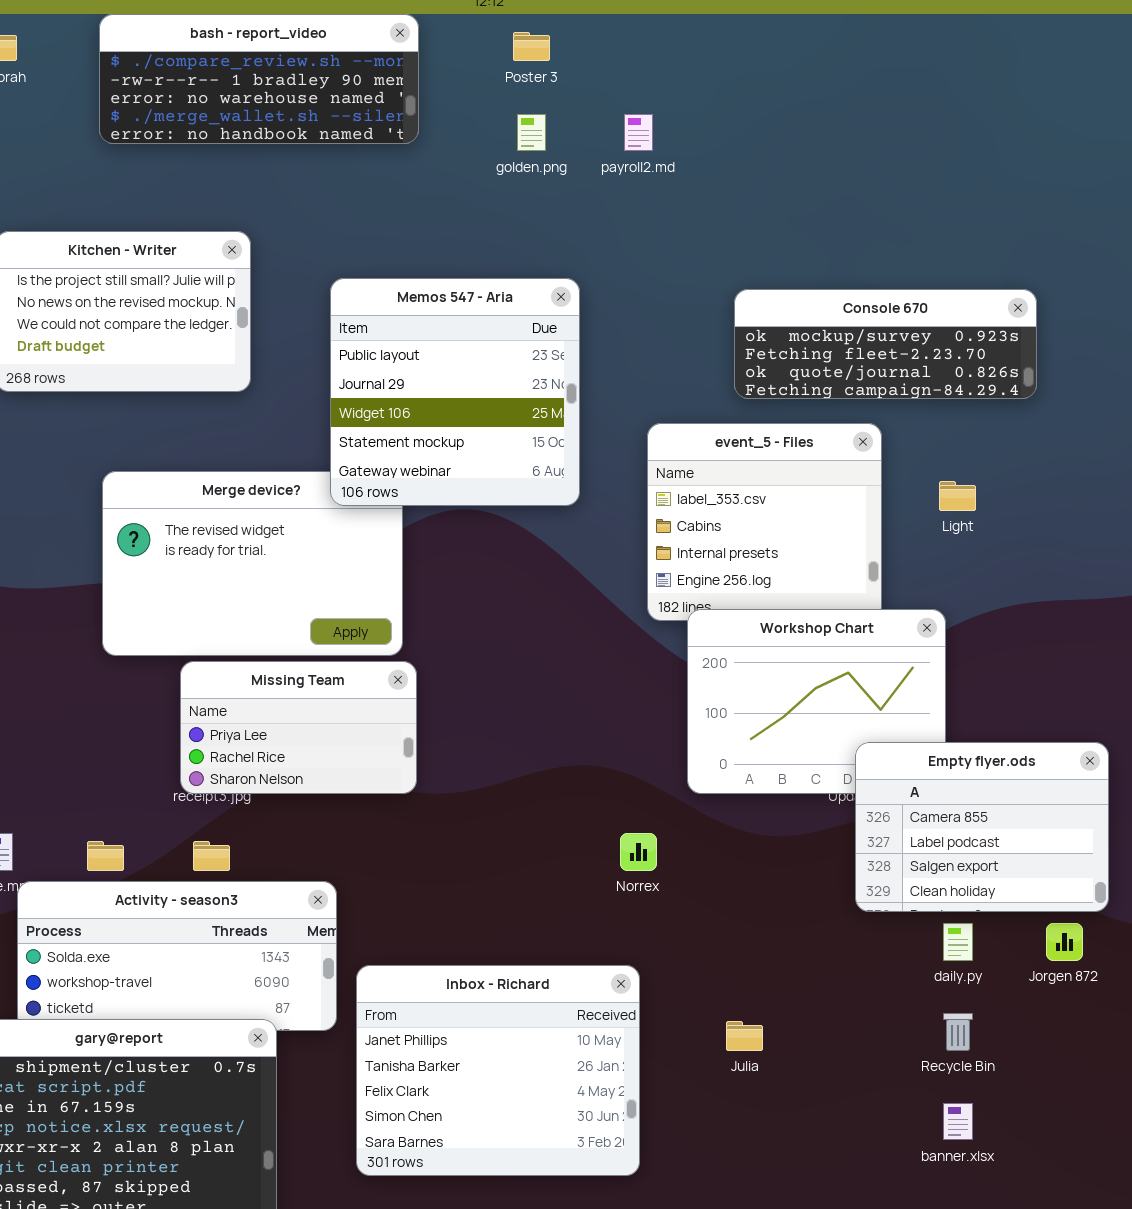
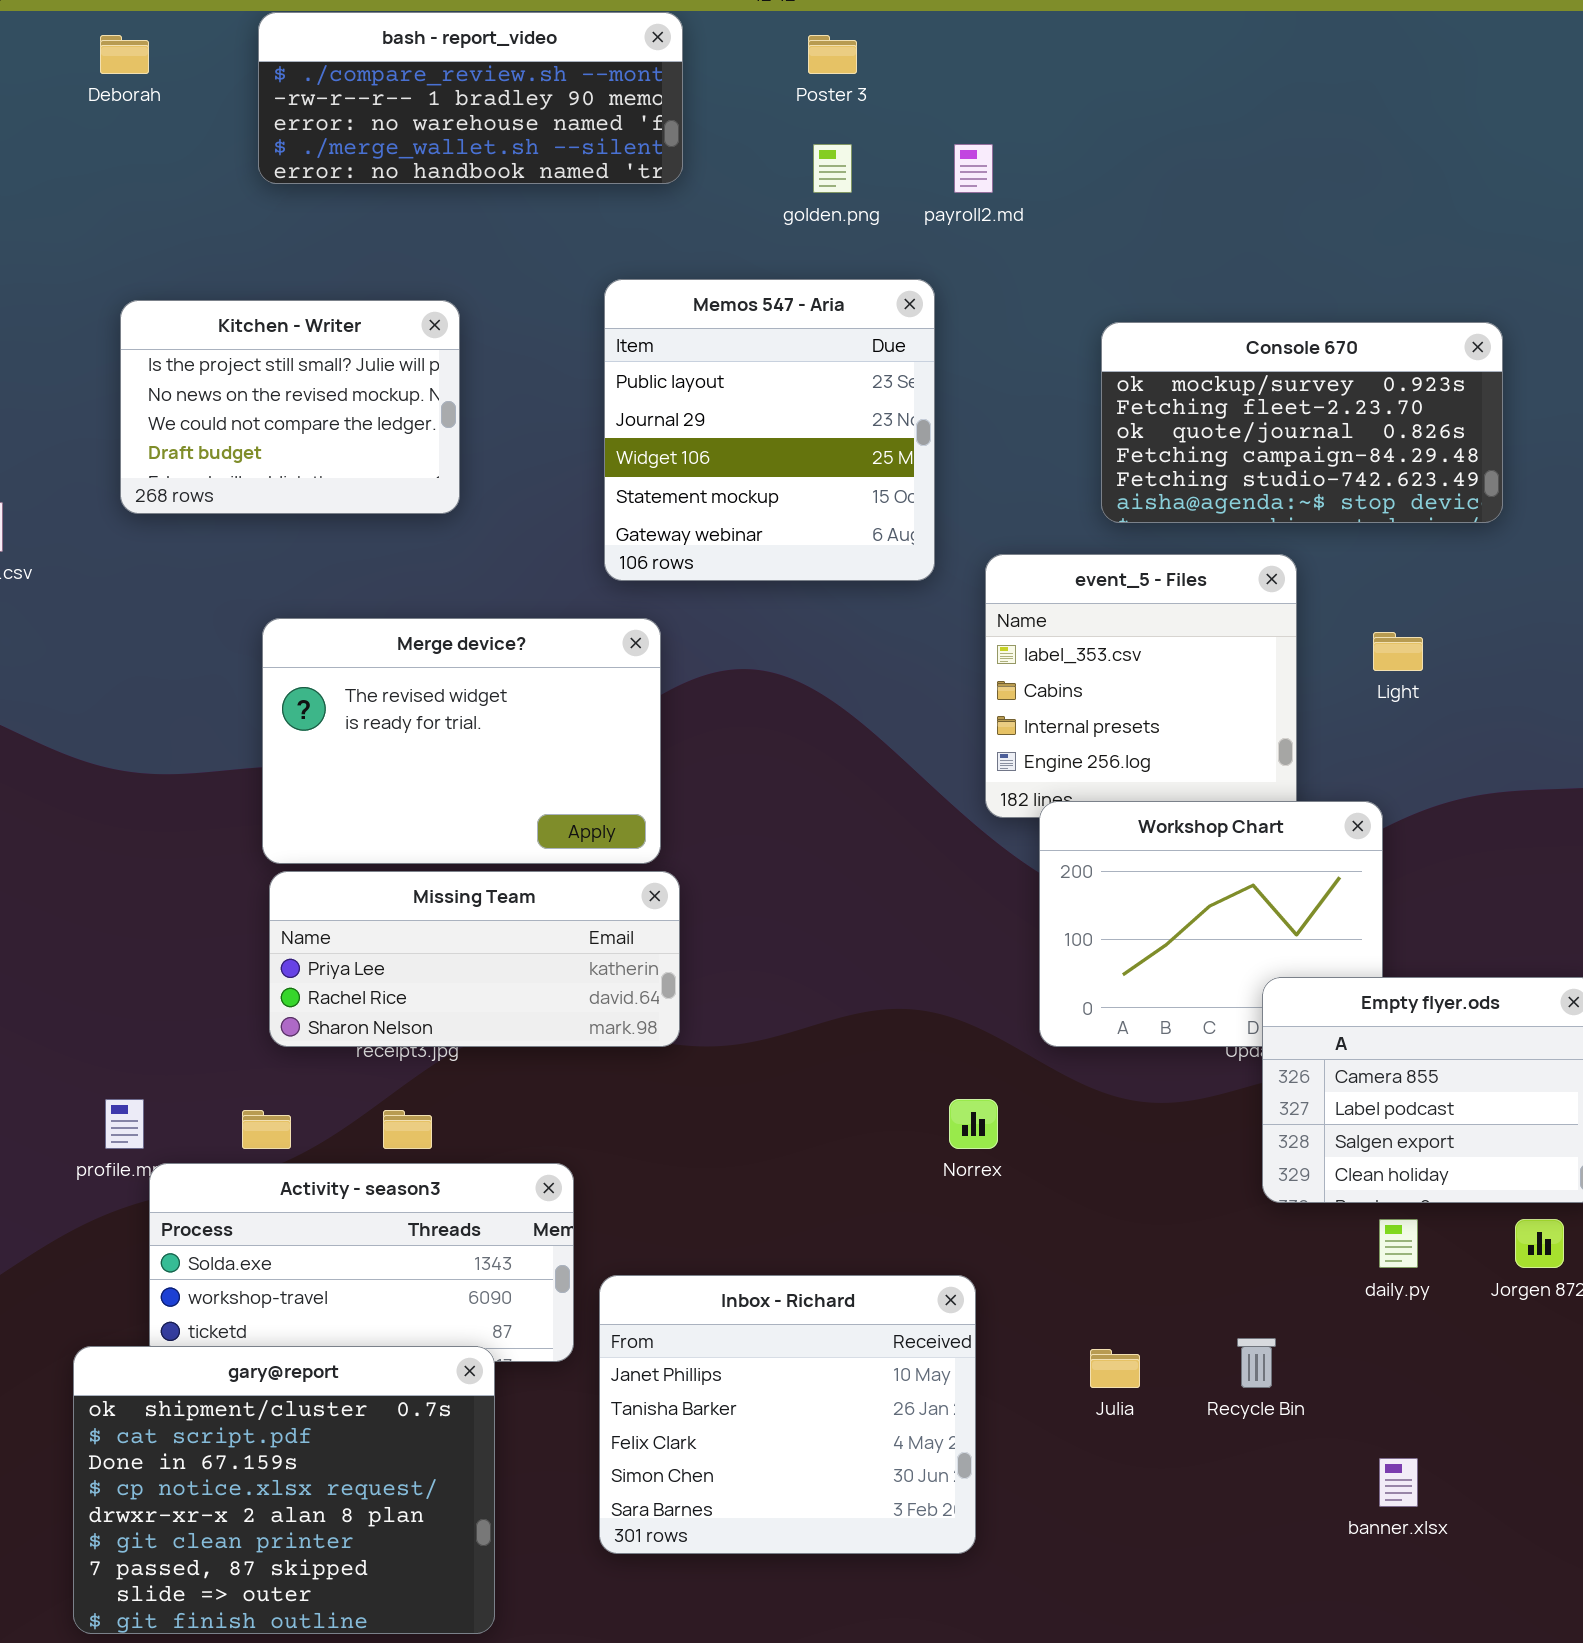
Memos 547 - Aria: [330,278,580,506] -> [604,279,935,581], moved
Console 670: [734,289,1037,399] -> [1101,322,1503,523], resized
Missing Team: [180,661,417,794] -> [269,871,680,1047], resized
Recycle Bin: [943,1013,973,1051] -> [1237,1338,1276,1388], moved

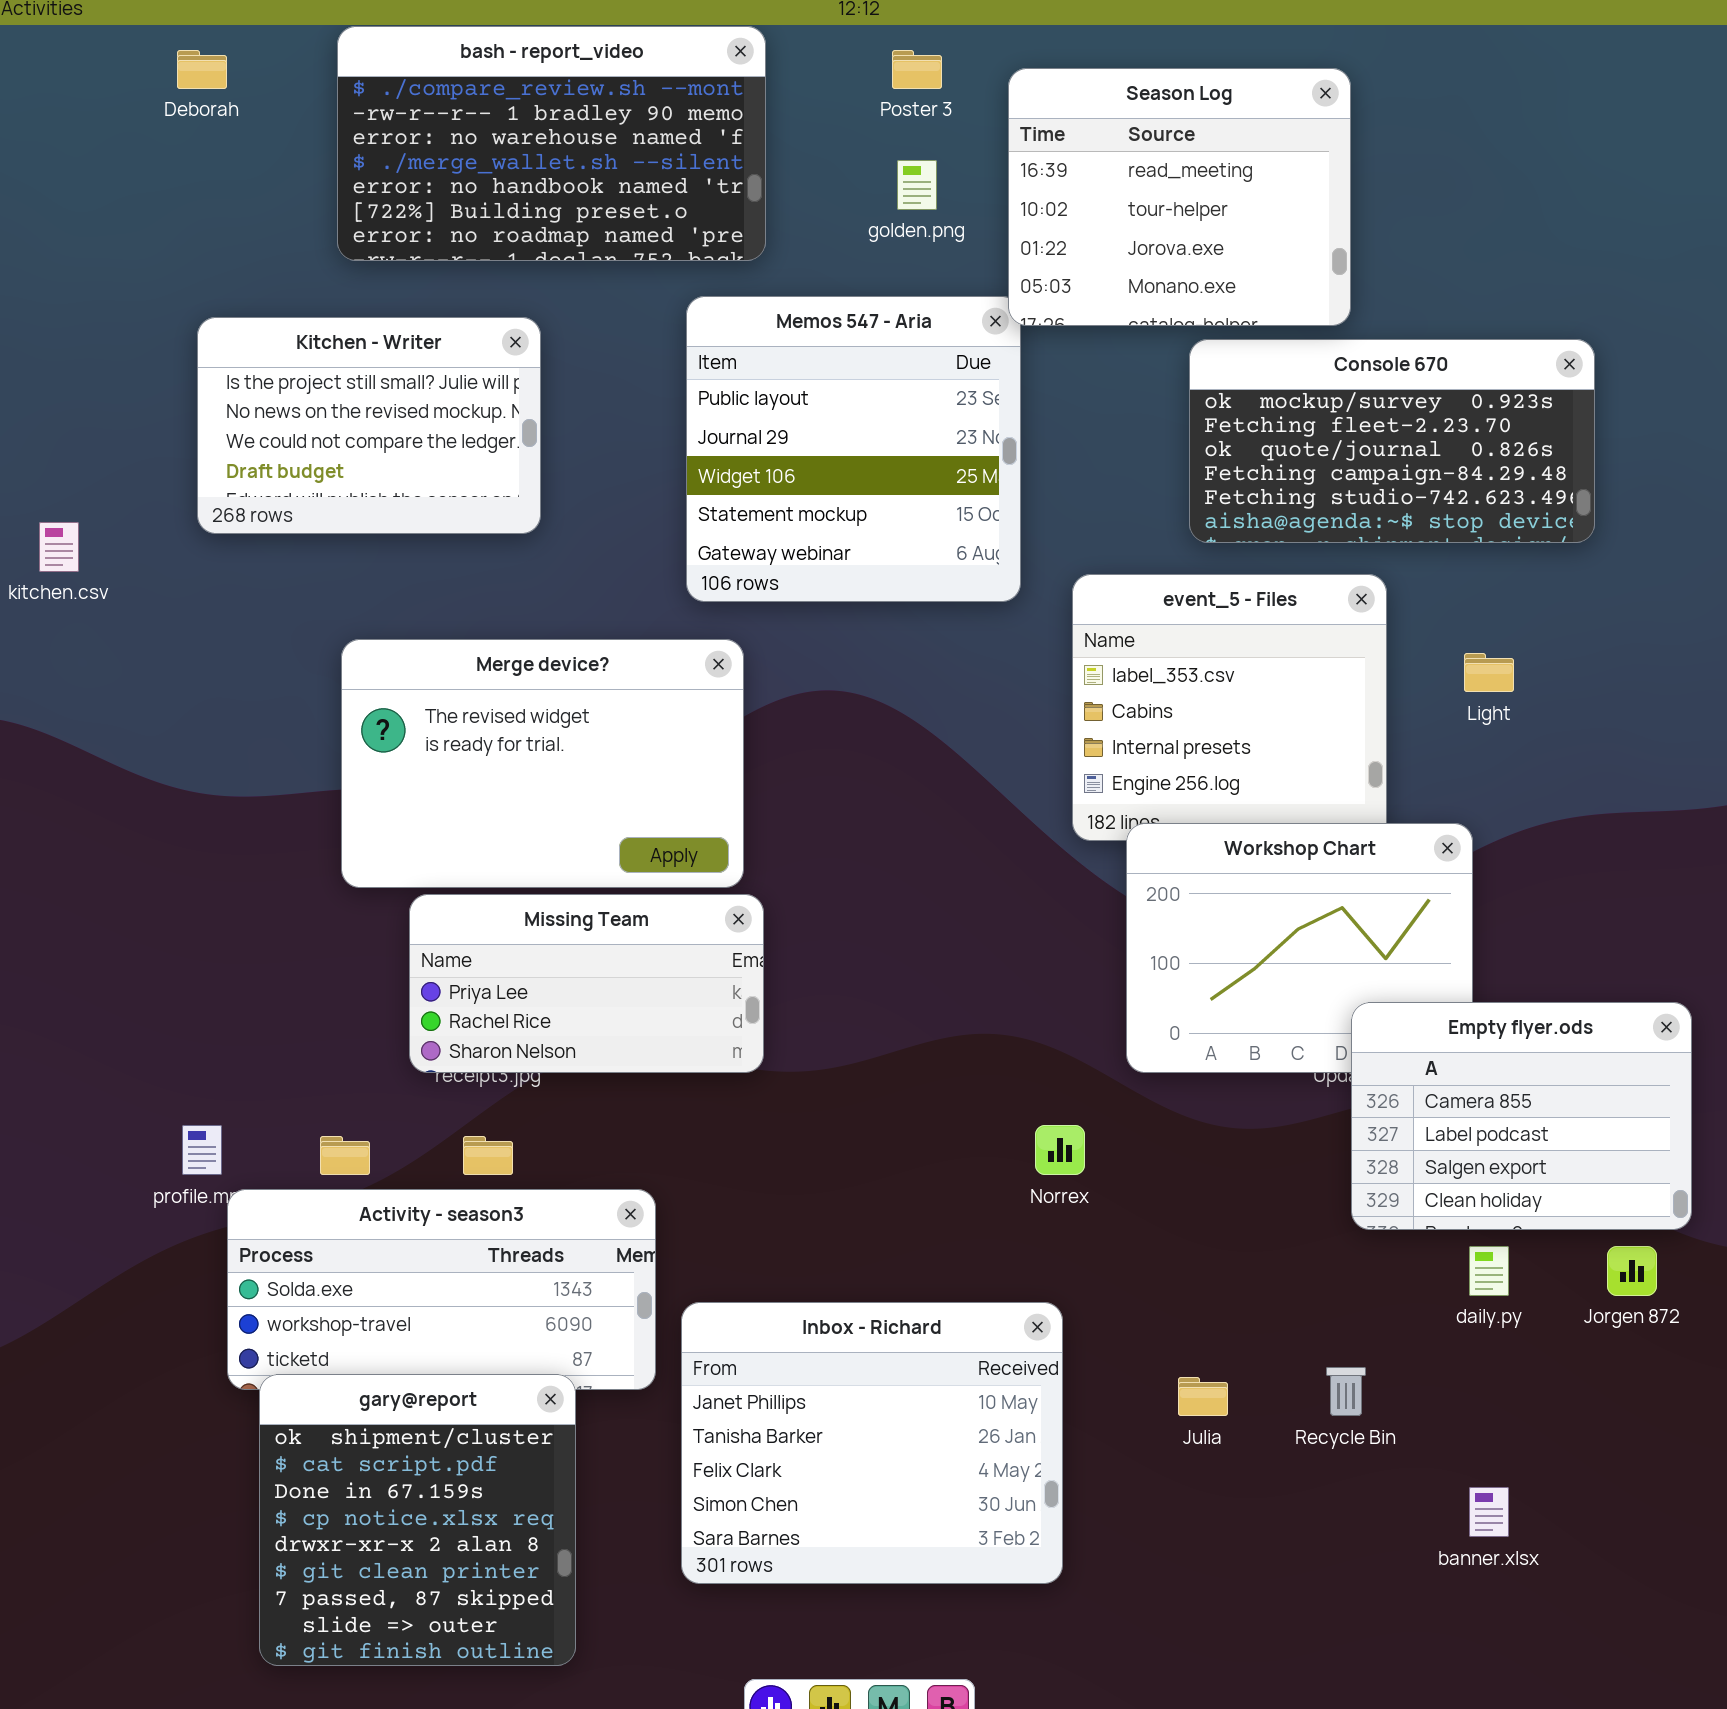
bash - report_video: [258,12,683,184] -> [337,26,766,261], resized
Season Log: none -> [1008,68,1351,326], opened
Missing Team: [269,871,680,1047] -> [409,894,764,1073], resized
gary@report: [73,1346,495,1634] -> [259,1374,576,1666], resized

